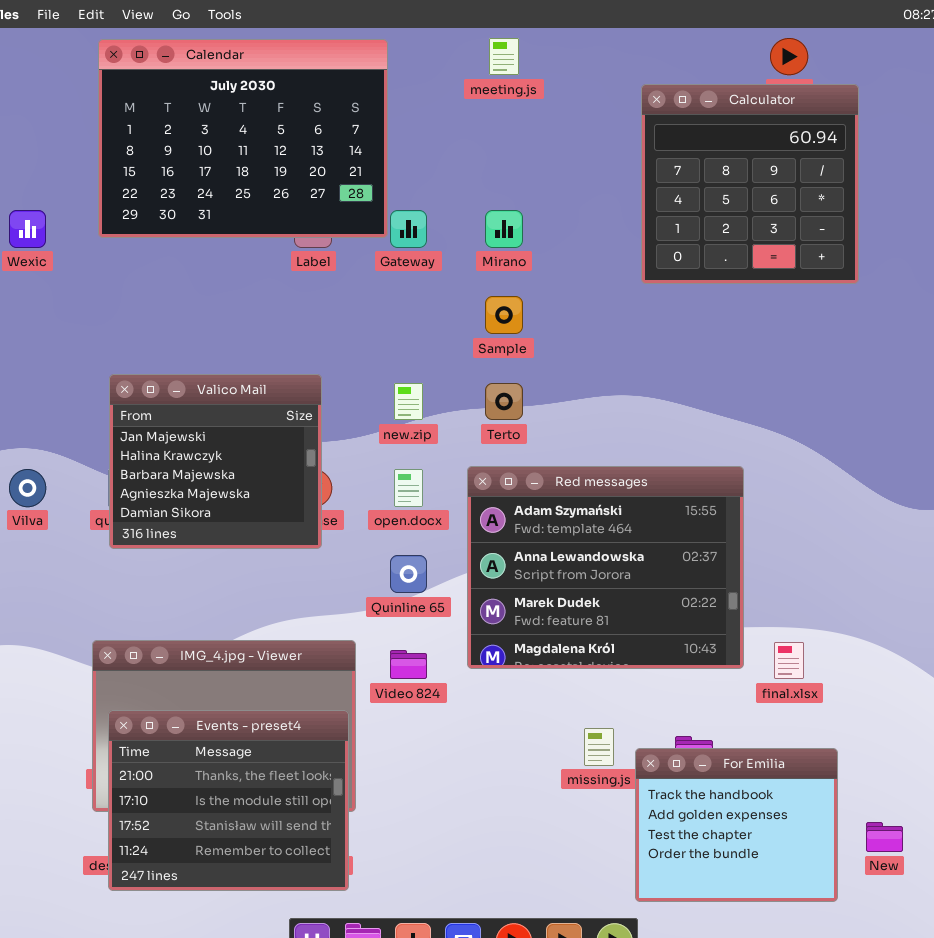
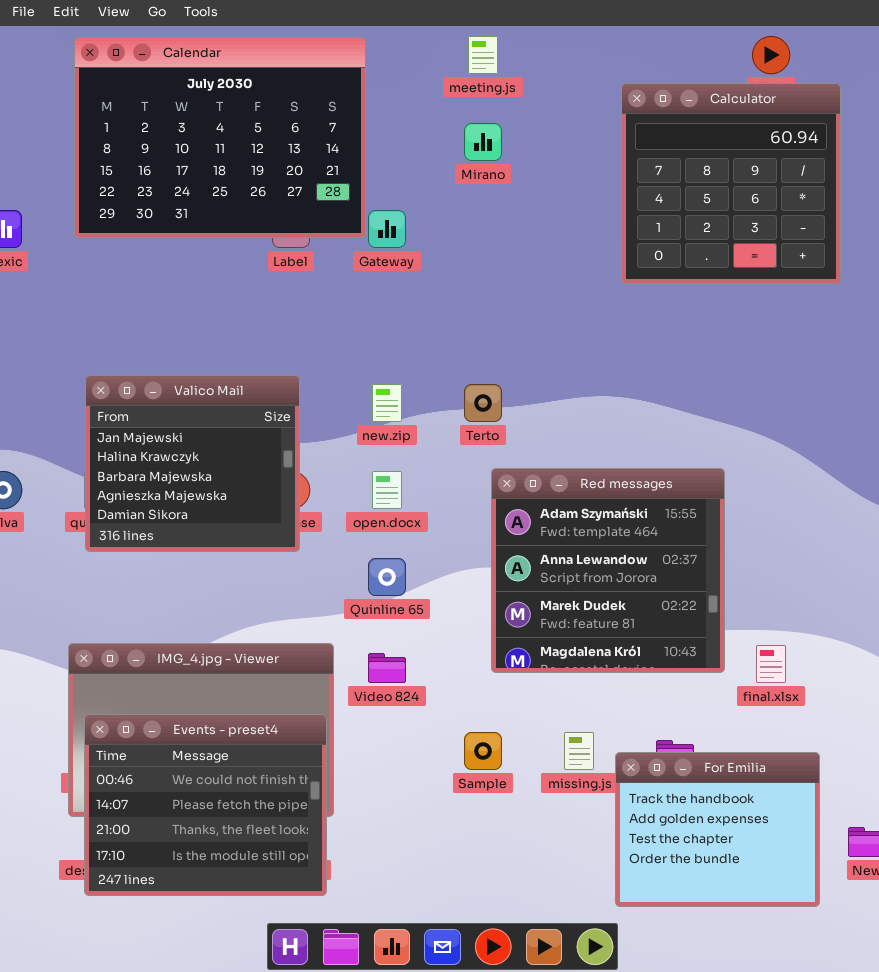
Mirano: [485,210,523,248] -> [464,123,502,161], moved
Sample: [485,296,523,334] -> [464,732,502,770], moved
Red messages: [467,466,744,669] -> [491,468,725,673], resized
Events - preset4: [108,710,349,891] -> [84,714,327,896], scrolled up 2 rows

